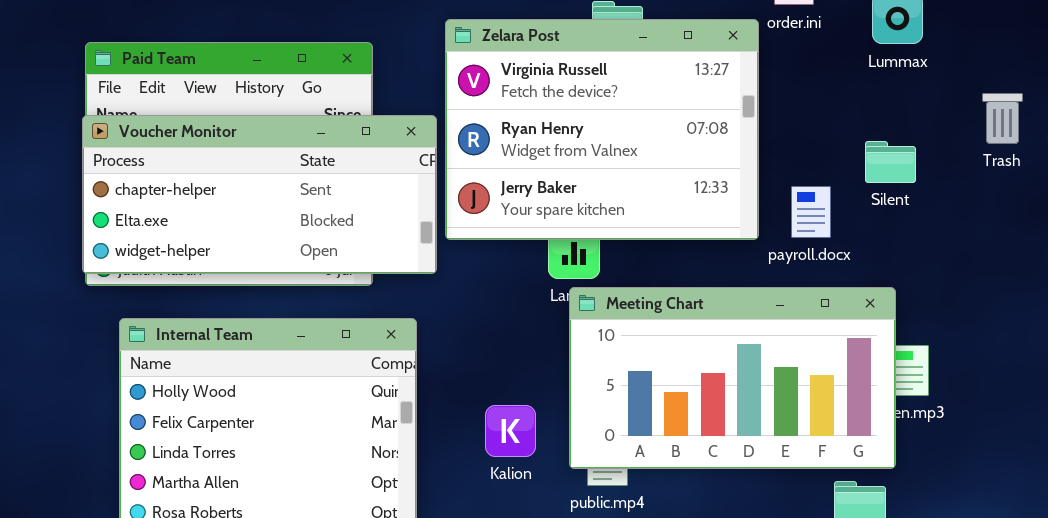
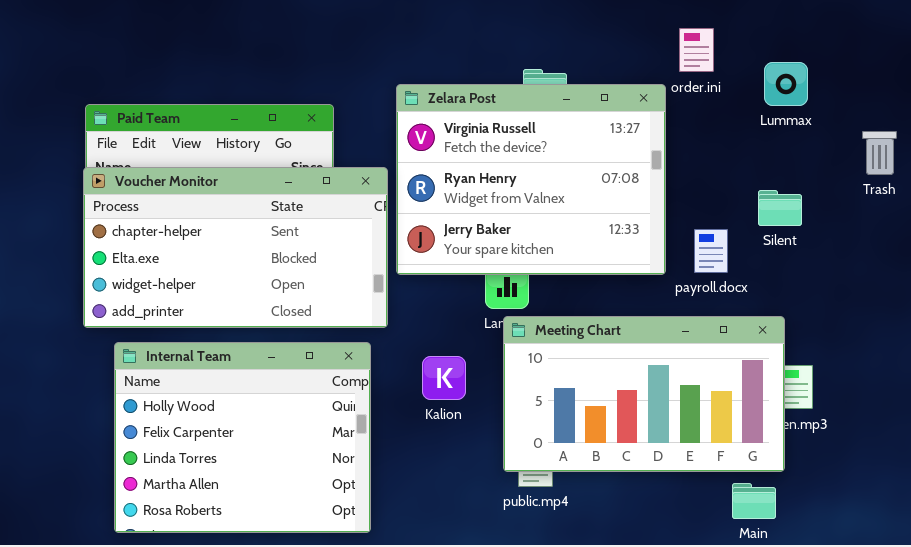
Trash: [982,93,1023,144] -> [862,131,897,175], moved
Voucher Monitor: [82,115,437,274] -> [83,167,388,328], resized
Kalion: [485,405,536,457] -> [422,356,466,400], moved

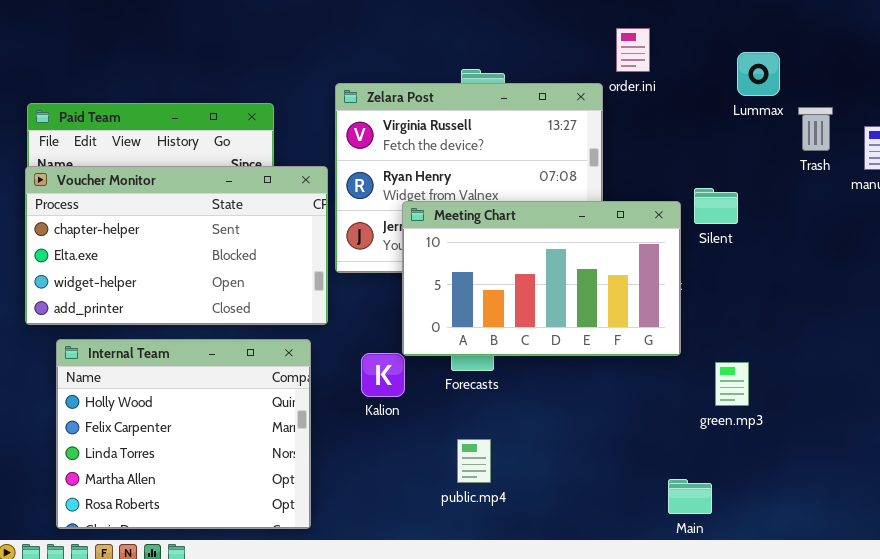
Lummax: [764,62,808,106] -> [737,52,780,96], moved
Trash: [862,131,897,175] -> [798,107,833,151], moved
Meeting Chart: [503,316,785,472] -> [402,201,681,356], moved

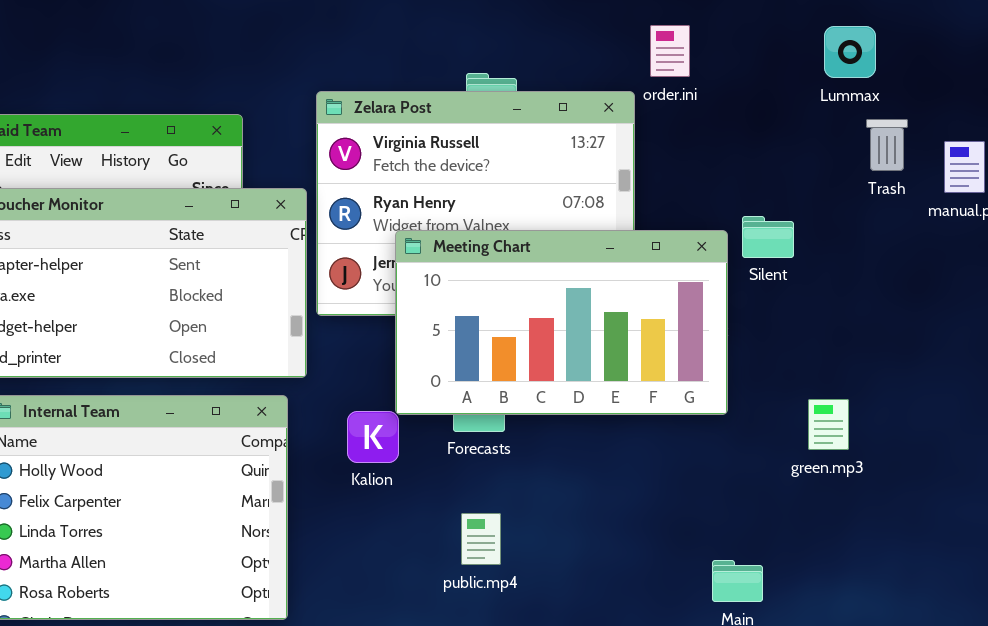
Lummax: [737,52,780,96] -> [824,26,876,78], moved
green.mp3: [715,362,749,406] -> [808,399,849,450], moved

